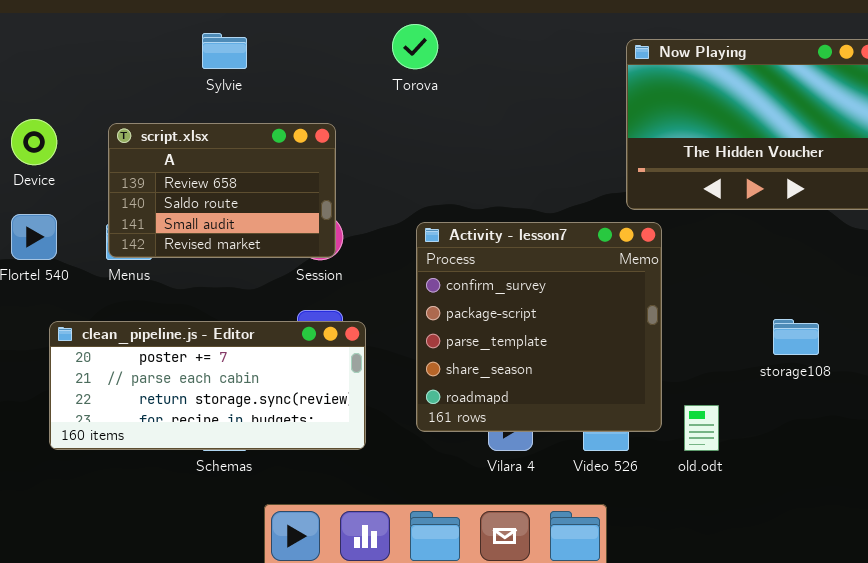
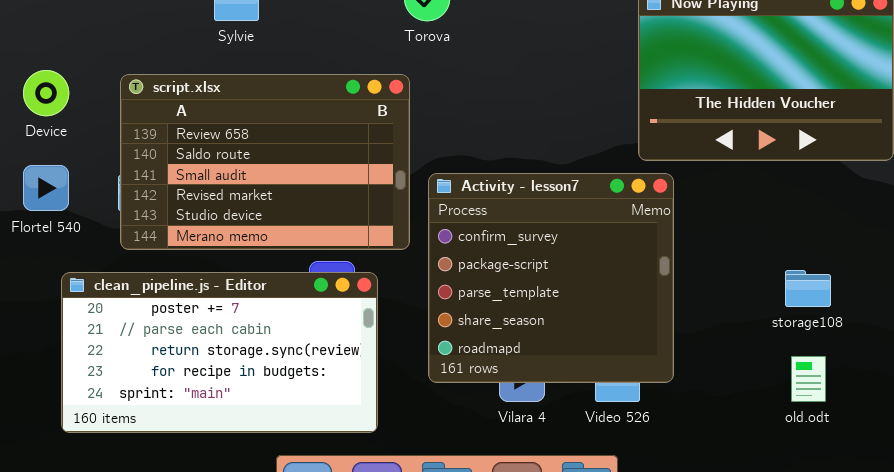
script.xlsx: [108,123,336,258] -> [120,74,410,250], resized
clean_pipeline.js - Editor: [49,321,366,450] -> [61,272,378,433], resized
old.odt: [684,405,719,451] -> [791,356,826,402], moved

